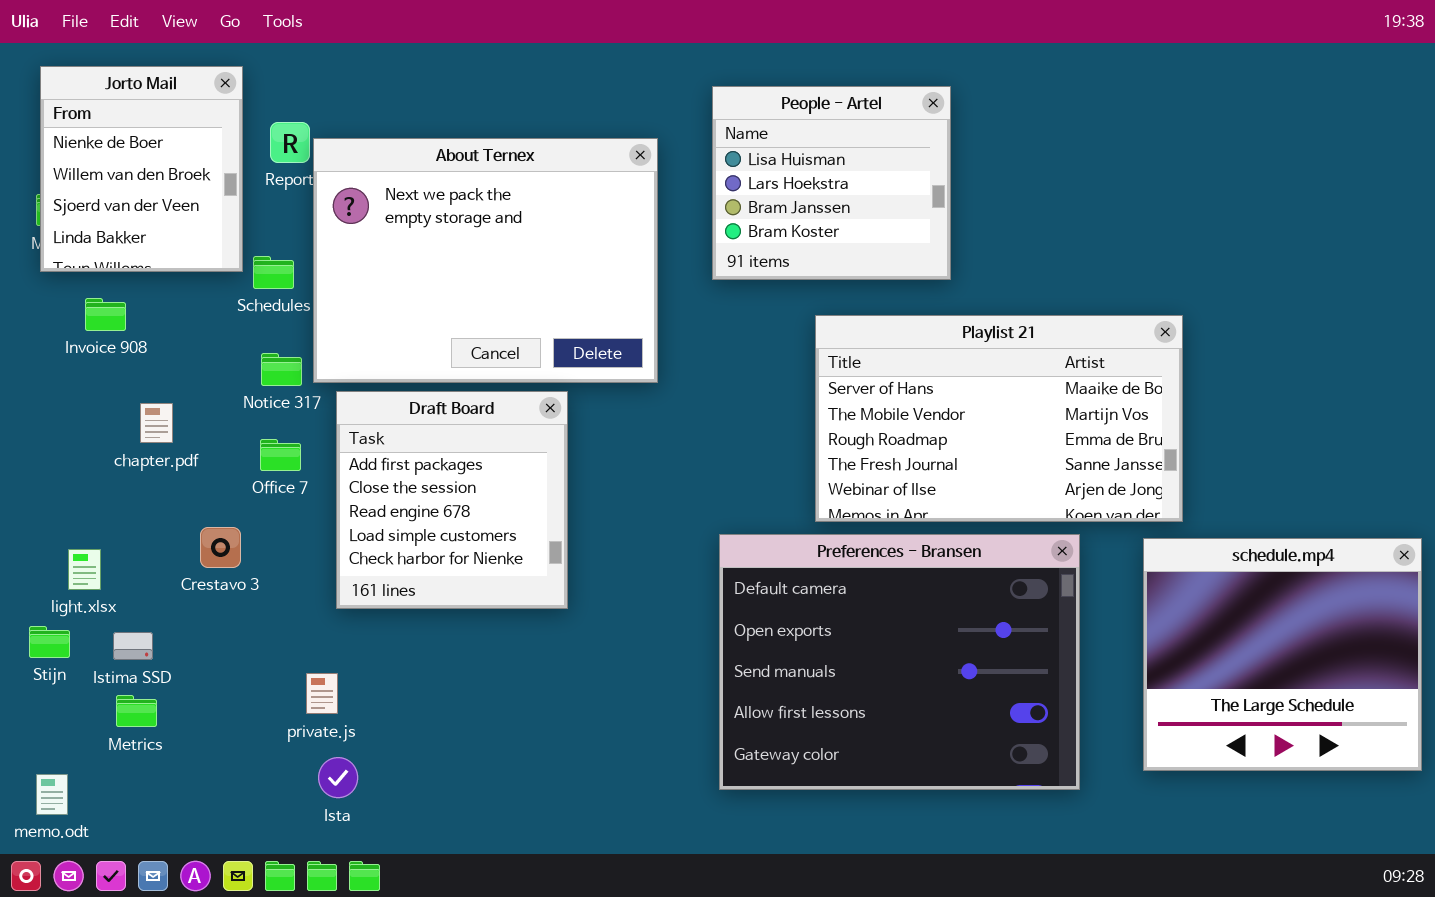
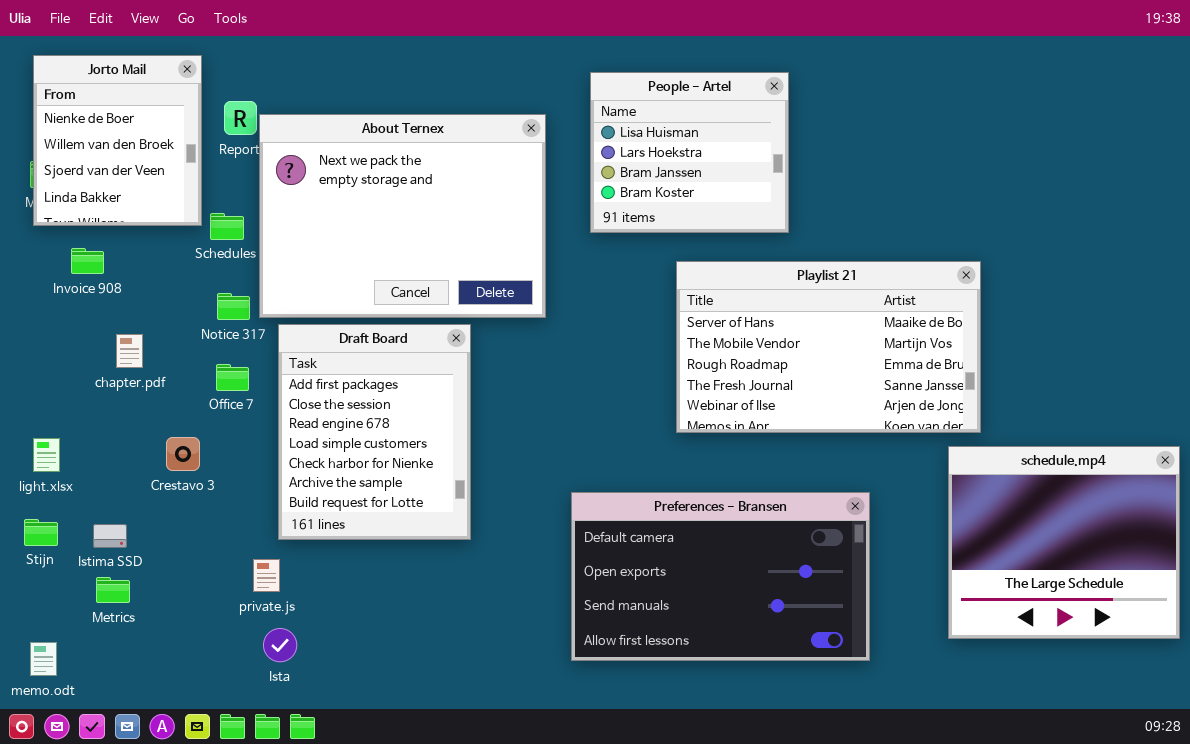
Draft Board: [336,391,568,609] -> [278,324,471,540], resized
Preferences - Bransen: [719,534,1080,790] -> [571,492,870,661], moved, resized
light.xlsx: [68,549,101,590] -> [33,438,60,472], moved

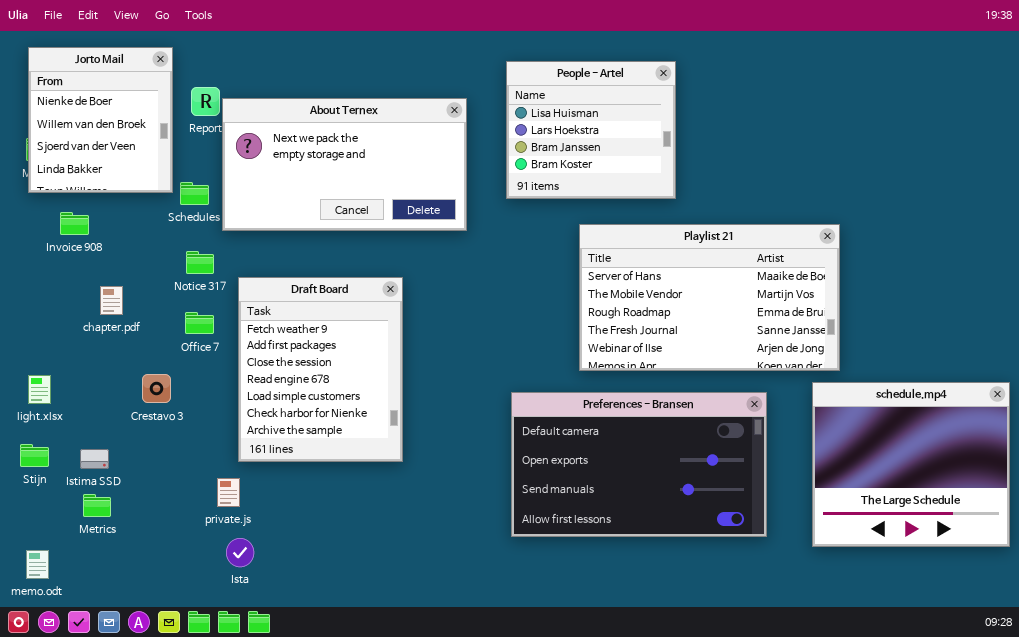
About Ternex: [259,114,546,318] -> [222,98,467,231], resized
Draft Board: [278,324,471,540] -> [238,277,403,462], scrolled up 1 row
Preferences - Bransen: [571,492,870,661] -> [511,392,767,537], moved

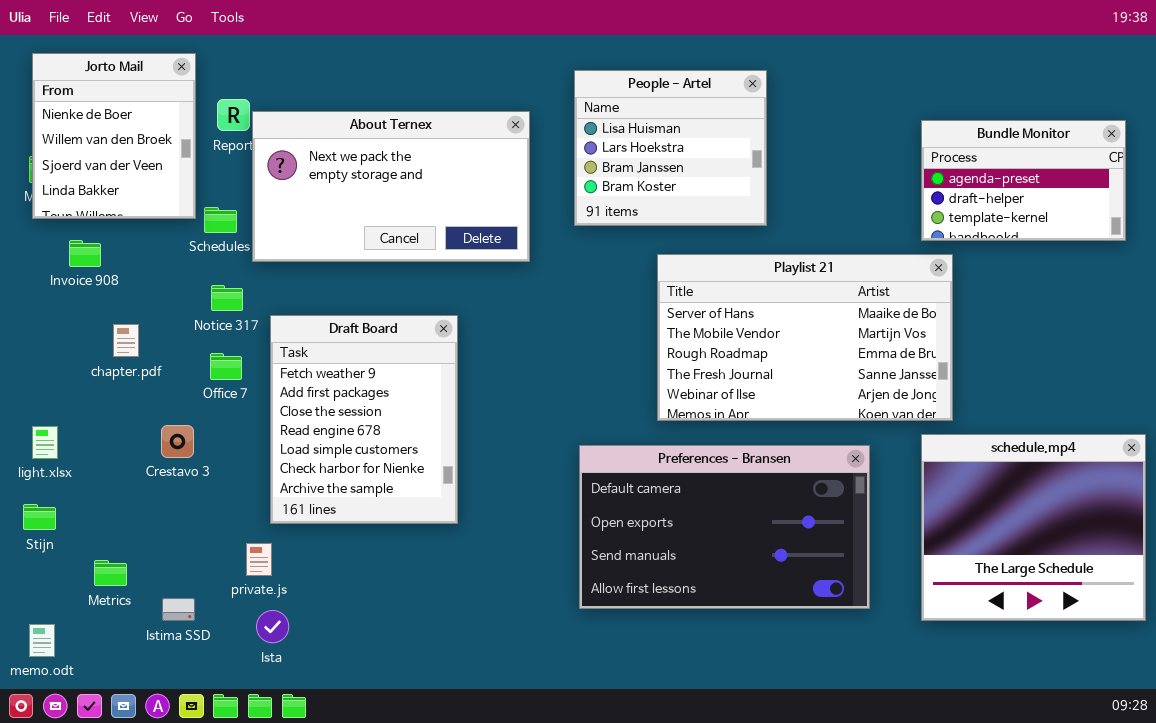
Bundle Monitor: none -> [921,120,1126,241], opened
Istima SSD: [80,449,109,469] -> [162,598,195,621], moved

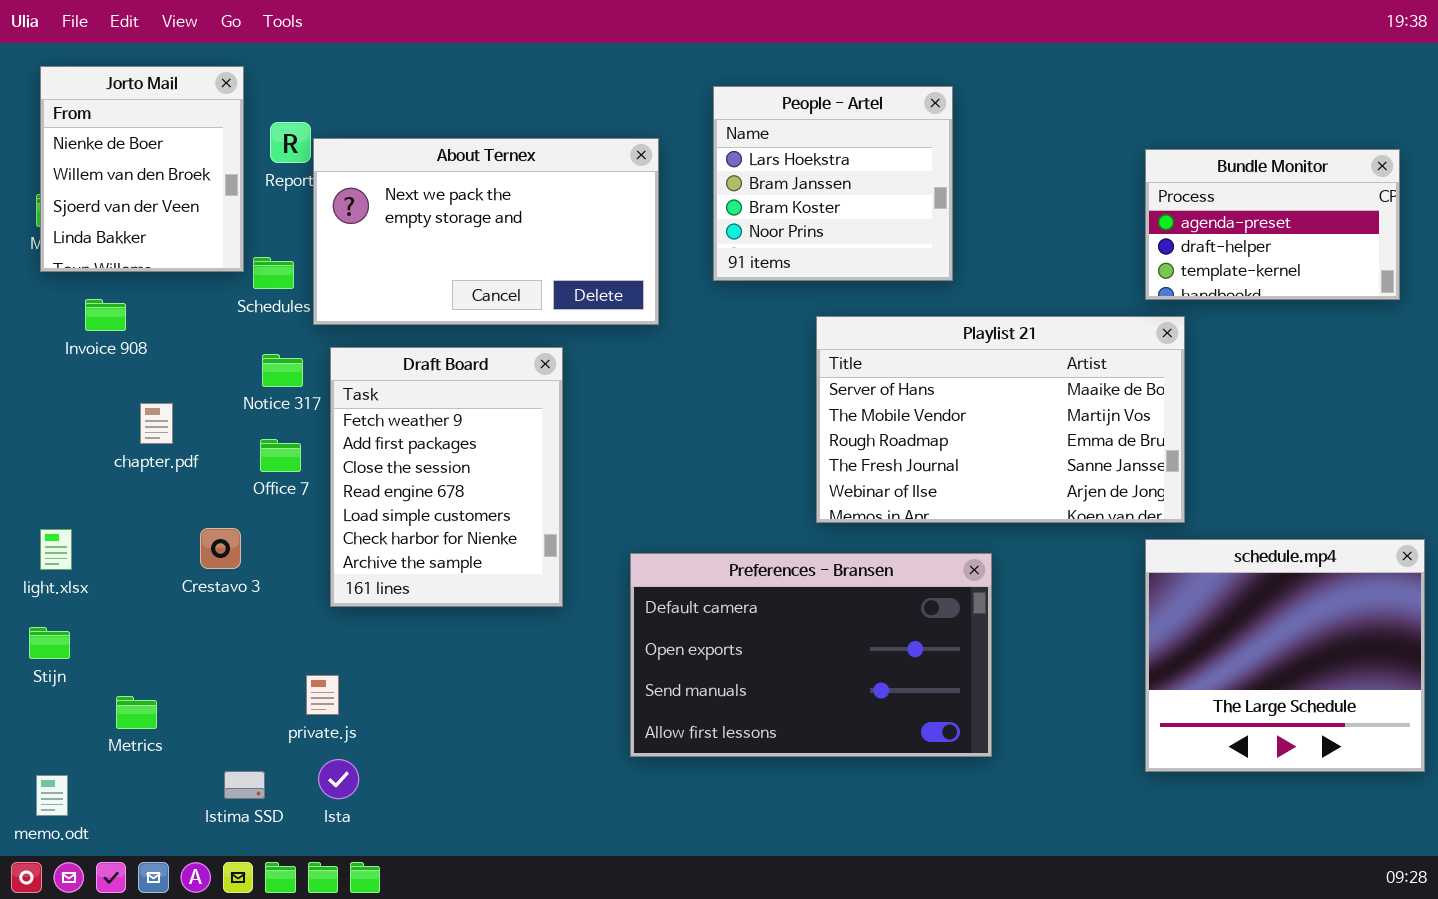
People - Artel: [574,70,767,226] -> [713,86,953,281], scrolled down 1 row
Draft Board: [270,315,458,524] -> [330,347,563,607], moved
Preferences - Bransen: [579,445,870,609] -> [630,553,992,757], moved
Istima SSD: [162,598,195,621] -> [224,771,265,799], moved

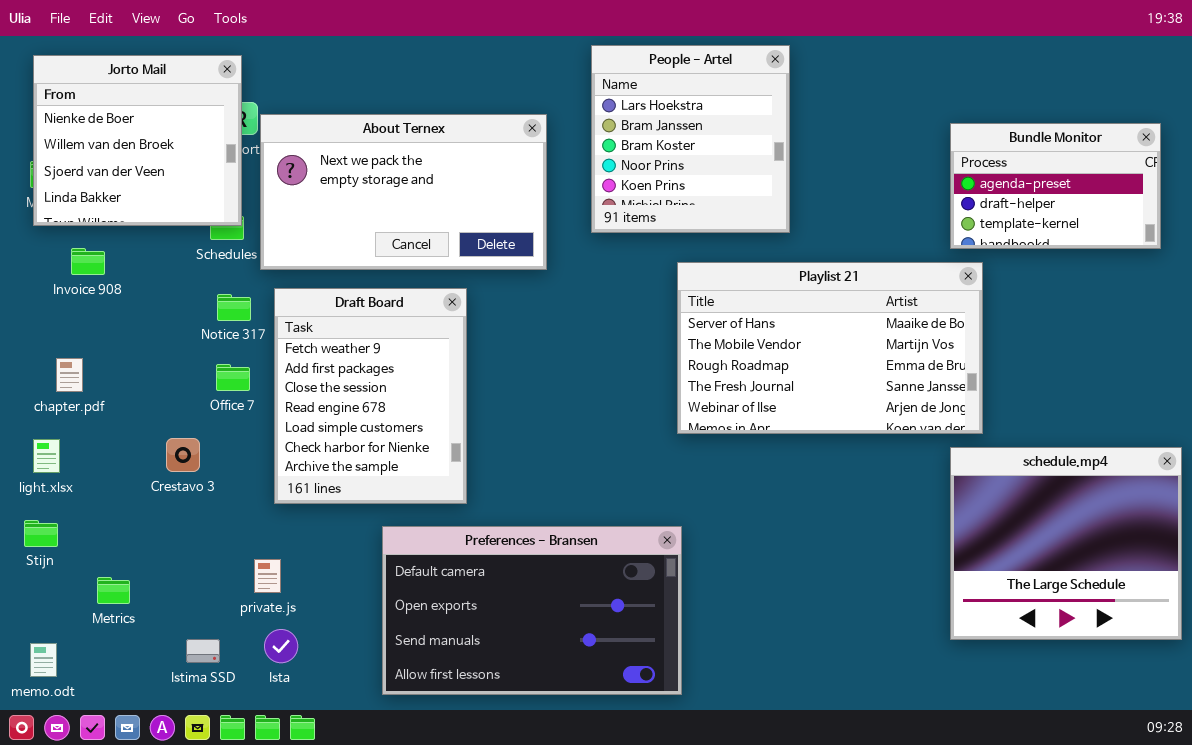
Jorto Mail: [40,66,244,272] -> [33,55,242,226], resized
People - Artel: [713,86,953,281] -> [591,45,790,233], resized
chapter.pdf: [140,403,173,444] -> [56,358,83,392], moved
Preferences - Bransen: [630,553,992,757] -> [382,526,682,695], moved

